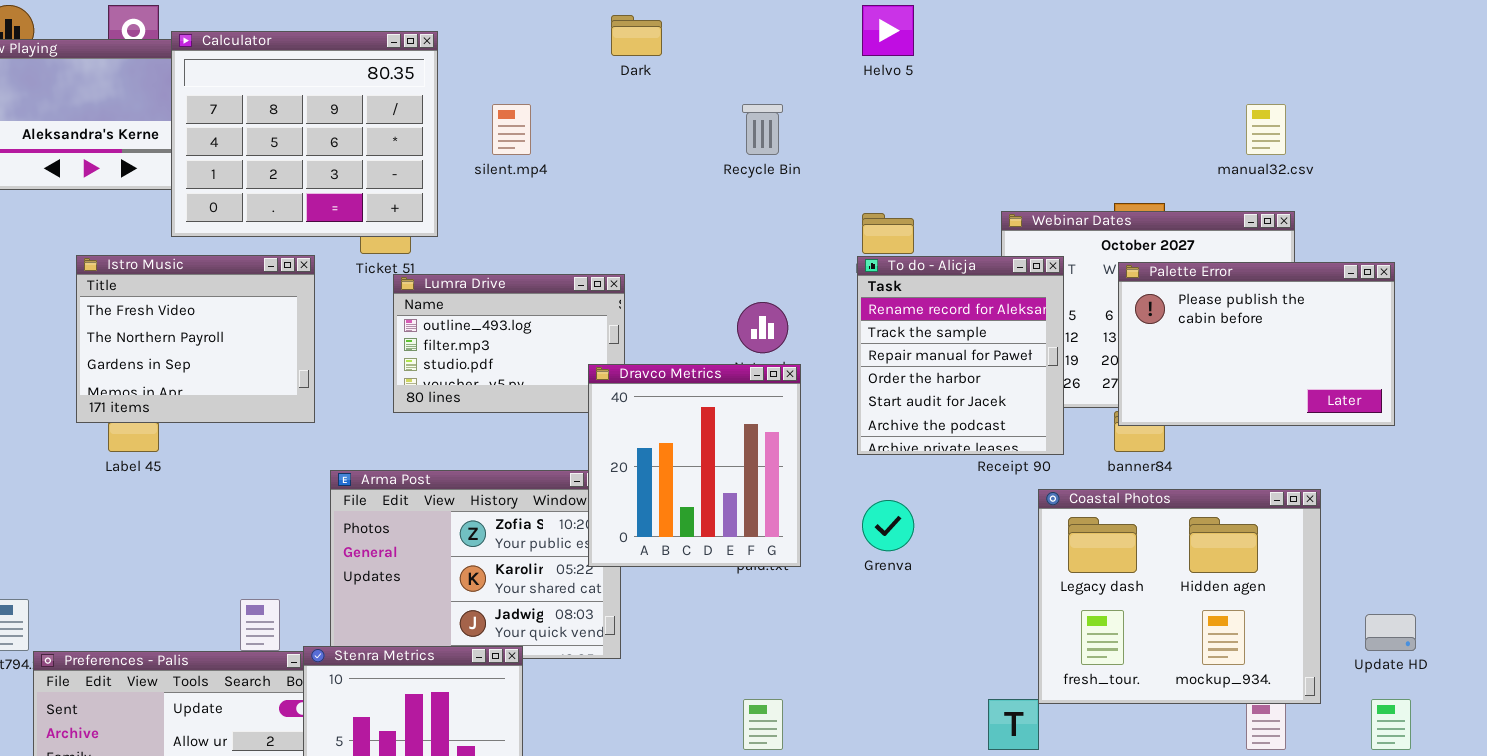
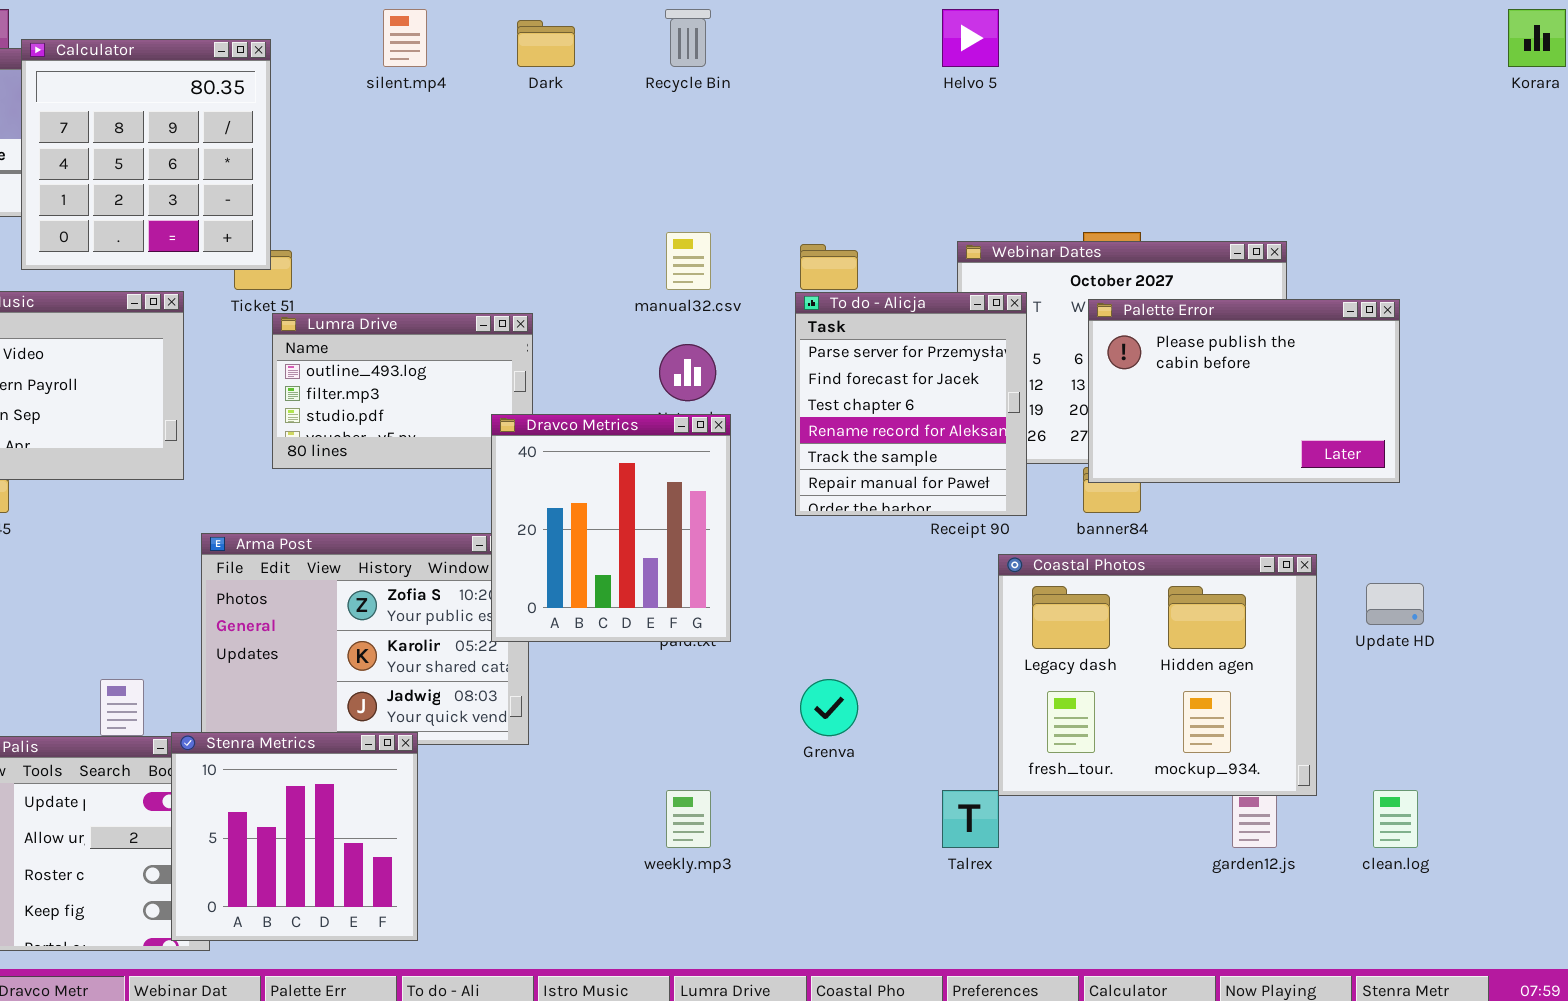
Helvo 5: [862,5,914,56] -> [942,9,999,67], moved
Calculator: [171,31,438,237] -> [21,39,271,270], resized
silent.mp4: [492,104,531,155] -> [383,9,427,67], moved
Recycle Bin: [742,104,783,155] -> [665,9,711,67], moved
manual32.csv: [1246,104,1286,155] -> [666,232,711,290], moved
To do - Alicja: [857,256,1064,455] -> [795,292,1027,516], scrolled up 3 rows
Grenva: [862,500,914,551] -> [800,679,858,736], moved
Update HD: [1365,614,1416,651] -> [1366,583,1424,625], moved

